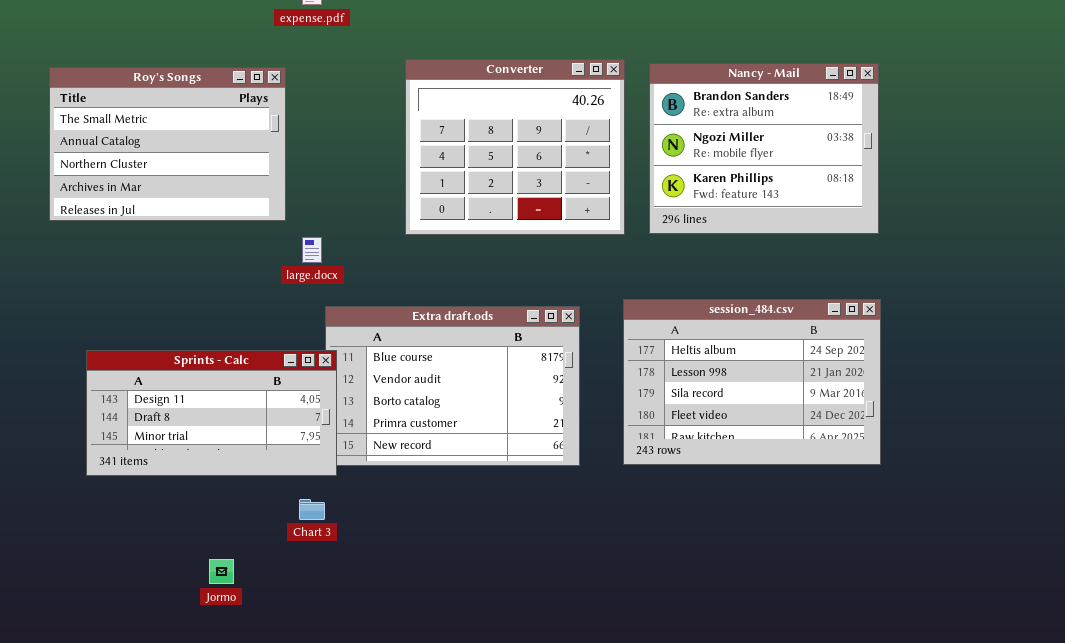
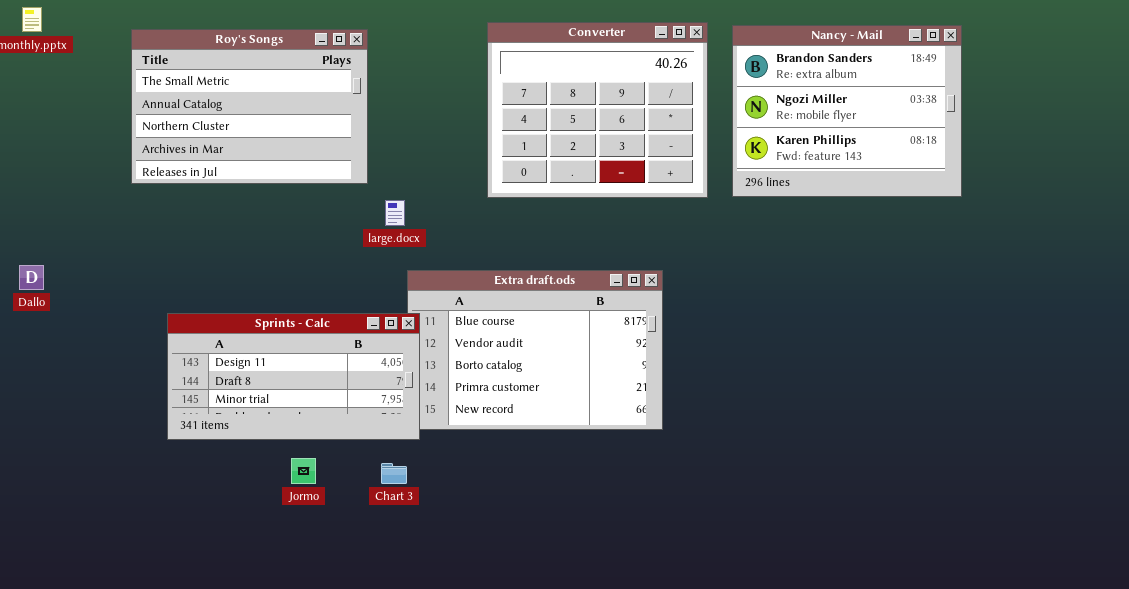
session_484.csv: [623,299,881,465] -> none, closed
Jormo: [209,559,234,584] -> [291,458,316,484], moved

